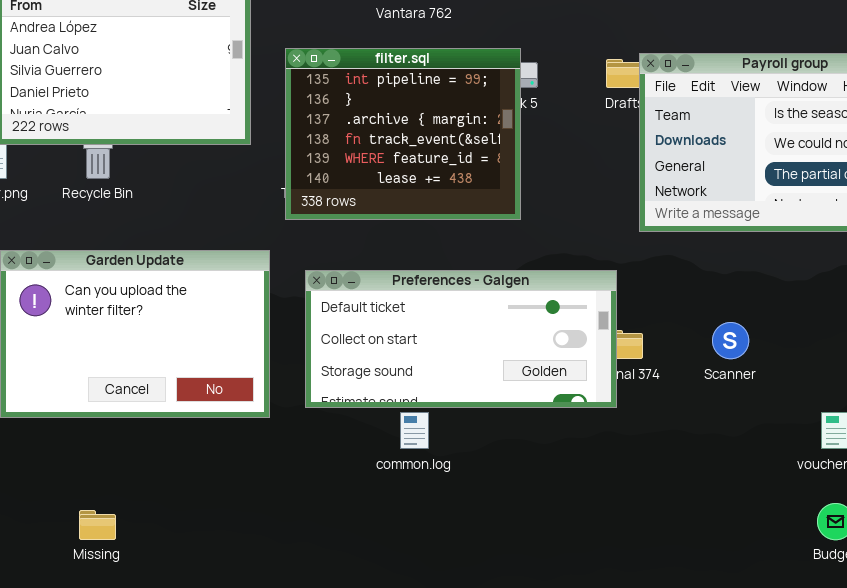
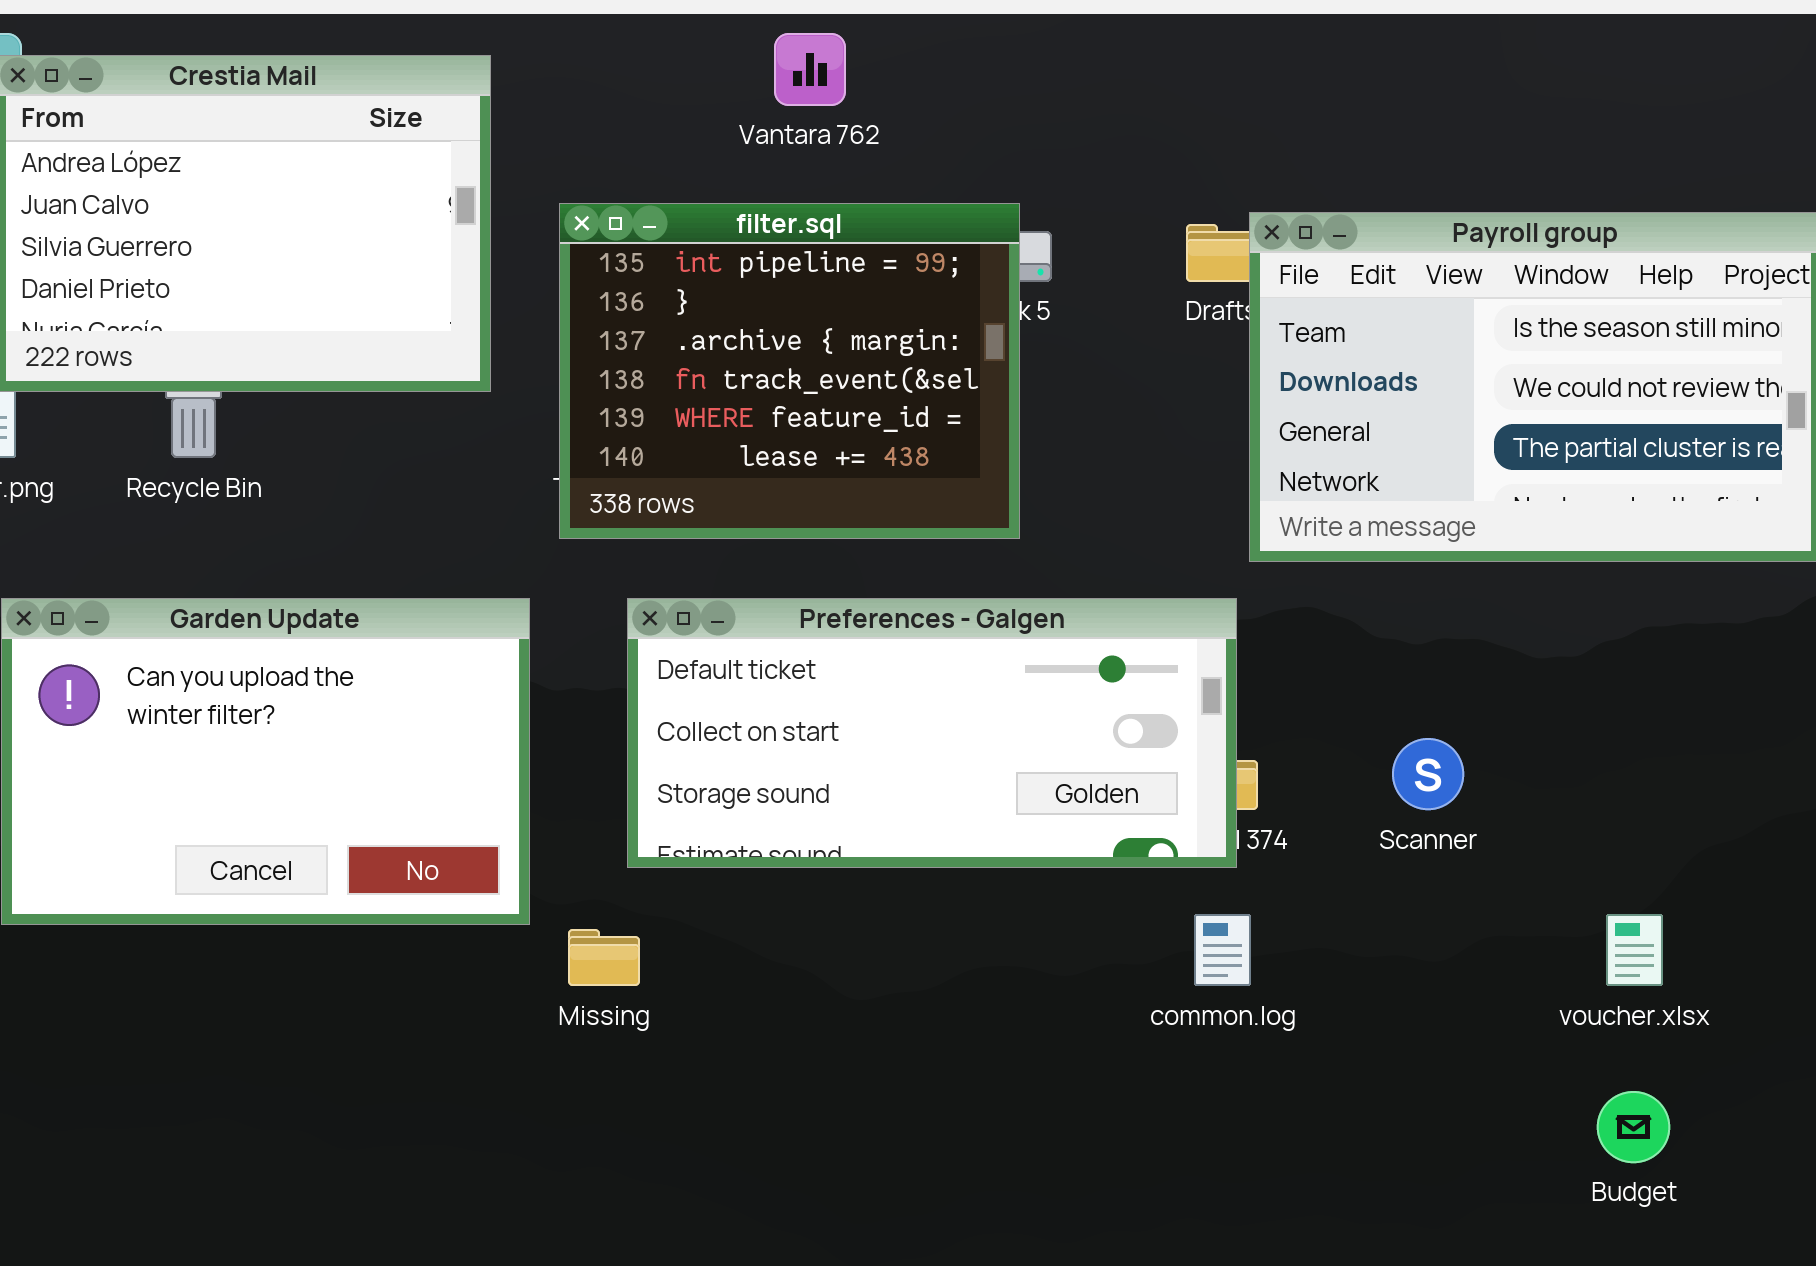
Preferences - Galgen: [305,270,617,408] -> [627,598,1237,868], moved
common.log: [400,412,429,449] -> [1194,914,1251,986], moved
Missing: [79,510,116,540] -> [568,929,640,986], moved

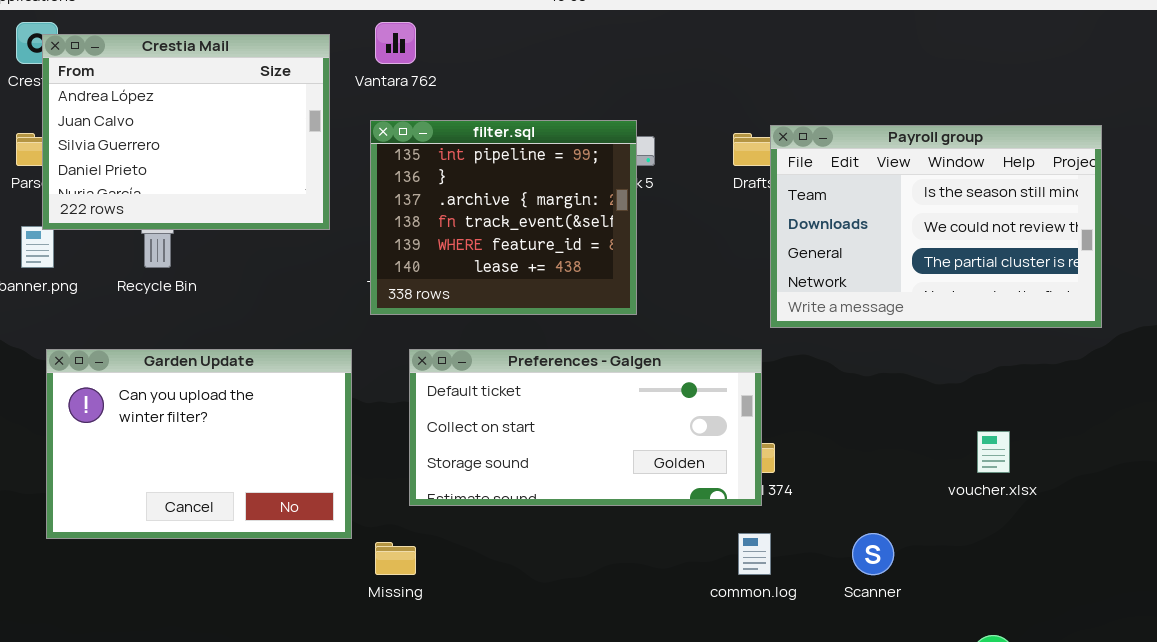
Vantara 762: [774,33,846,106] -> [375,22,416,64], moved
Scanner: [1392,738,1464,810] -> [852,533,894,575], moved
voucher.xlsx: [1606,914,1663,986] -> [977,431,1010,473], moved

